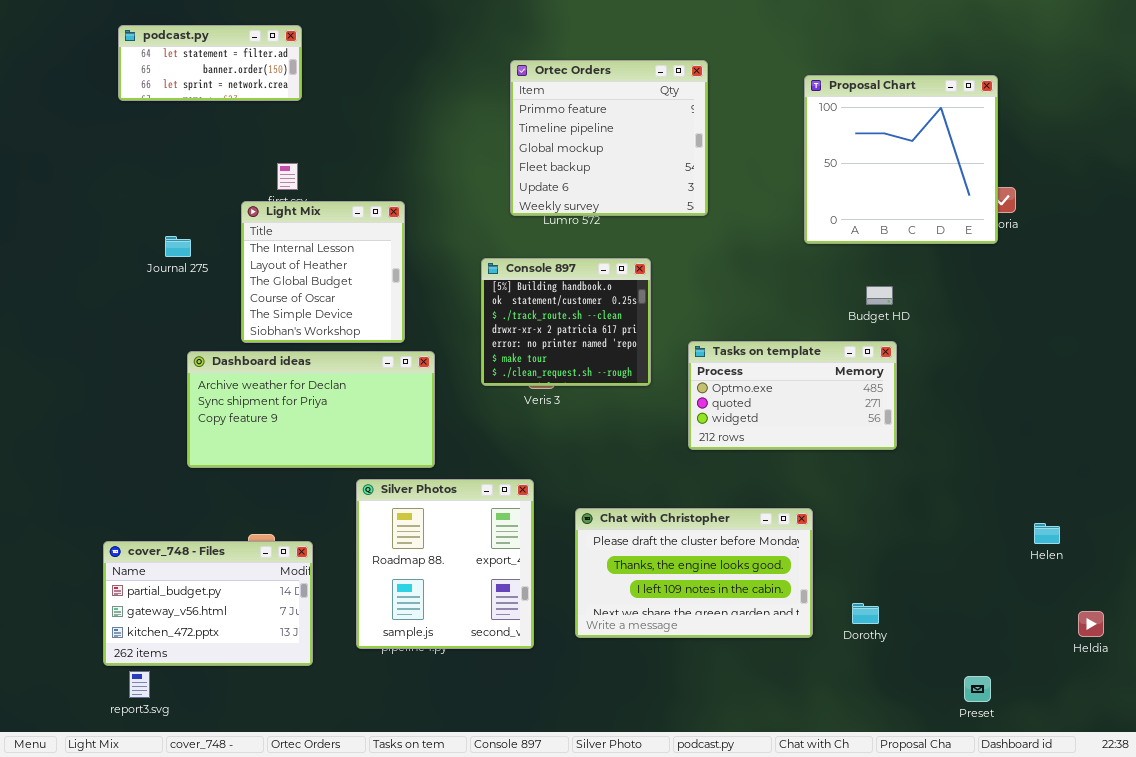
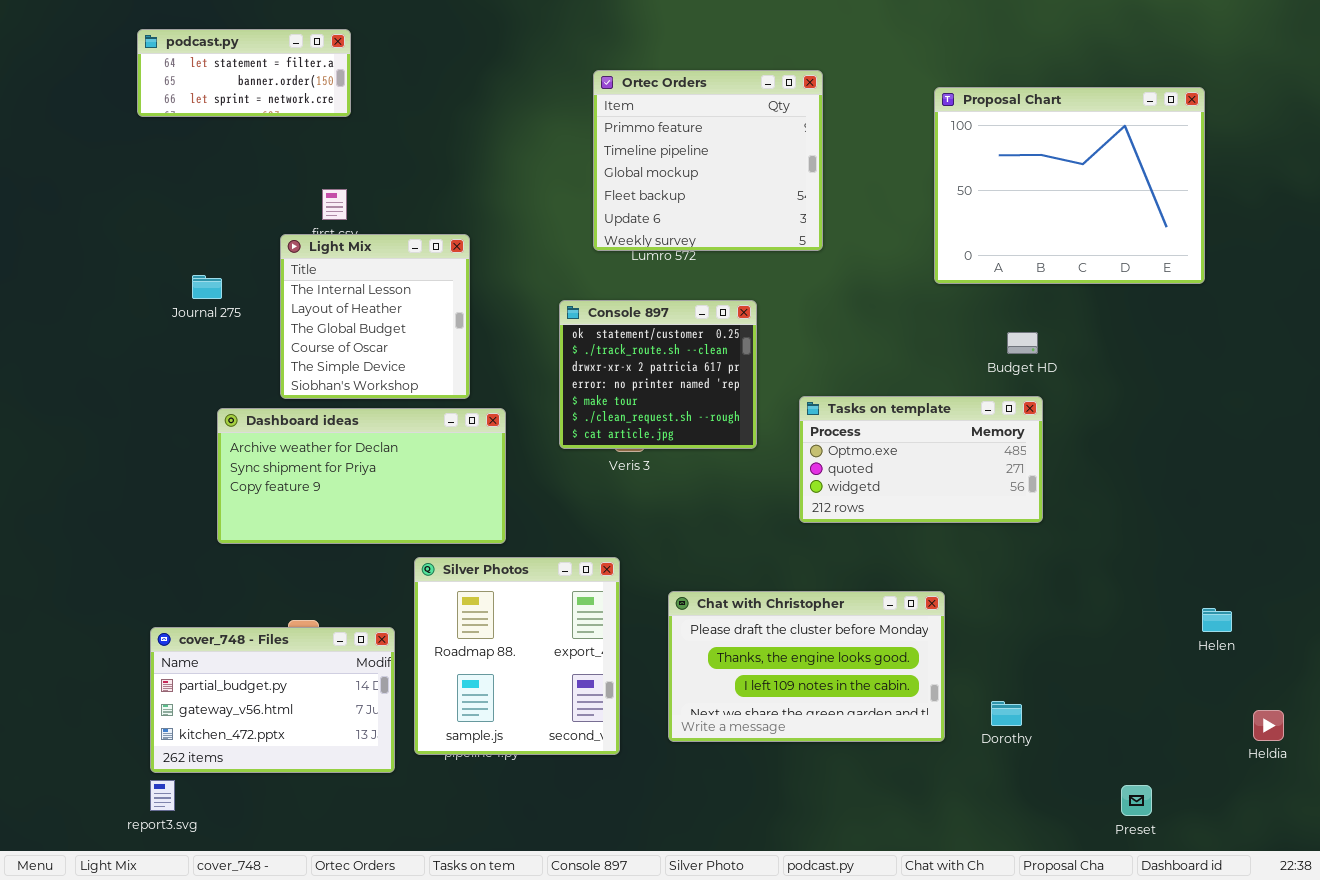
Proposal Chart: [804,75,998,244] -> [934,87,1205,284], resized
Console 897: [481,258,651,386] -> [559,300,757,449], scrolled down 1 row
cover_748 - Files: [103,541,313,666] -> [150,627,395,773], moved

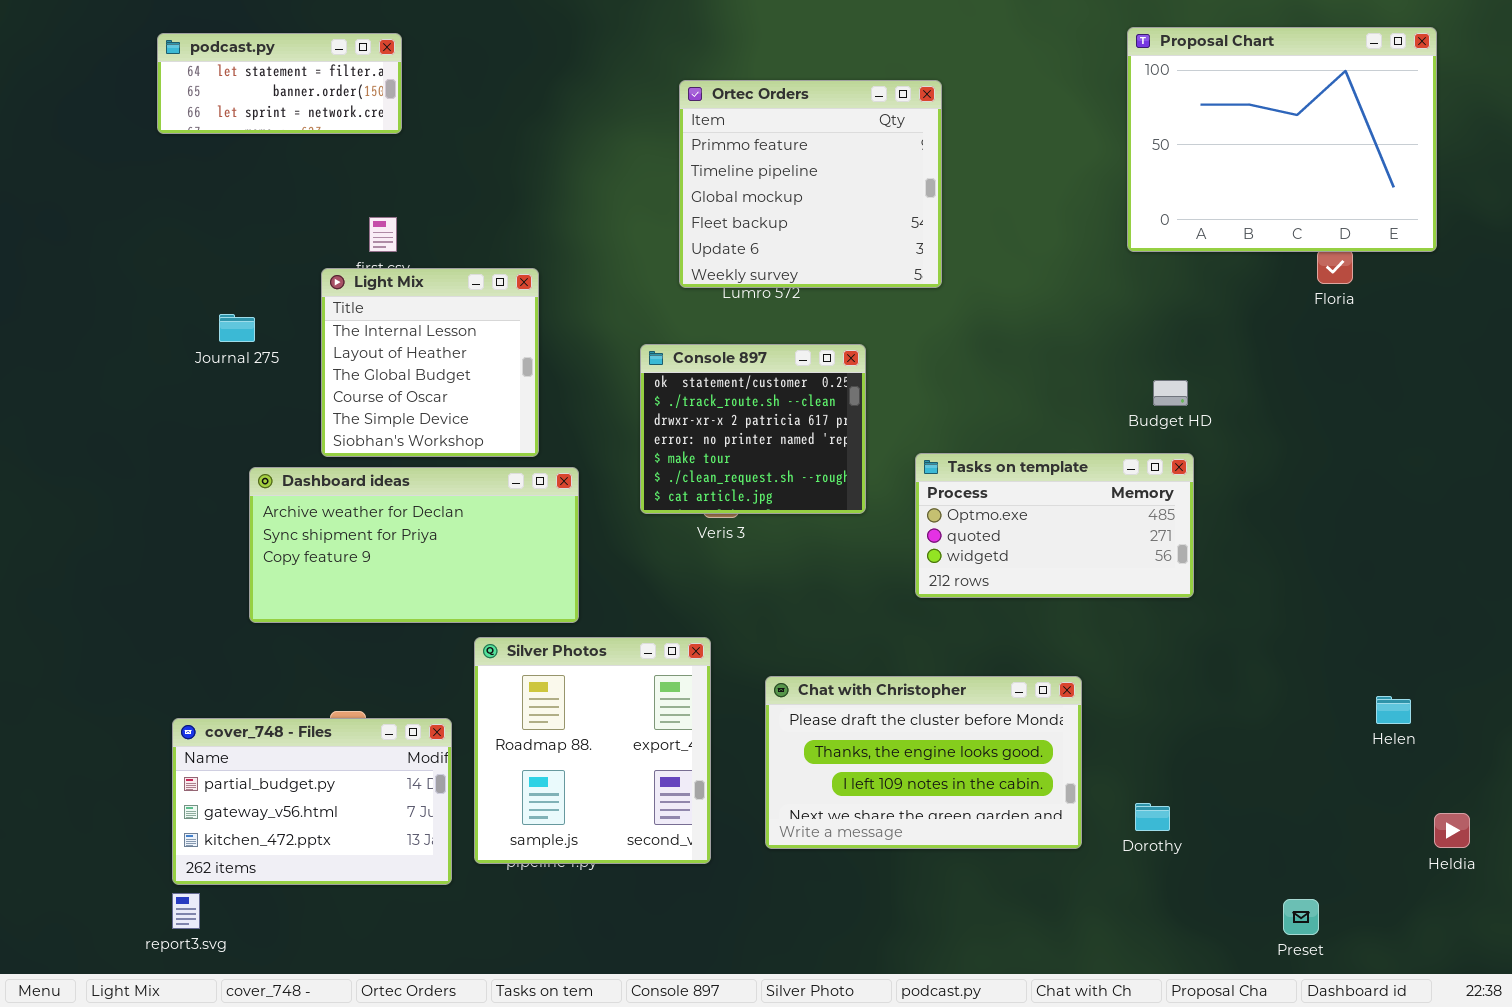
Proposal Chart: [934,87,1205,284] -> [1127,27,1437,252], moved

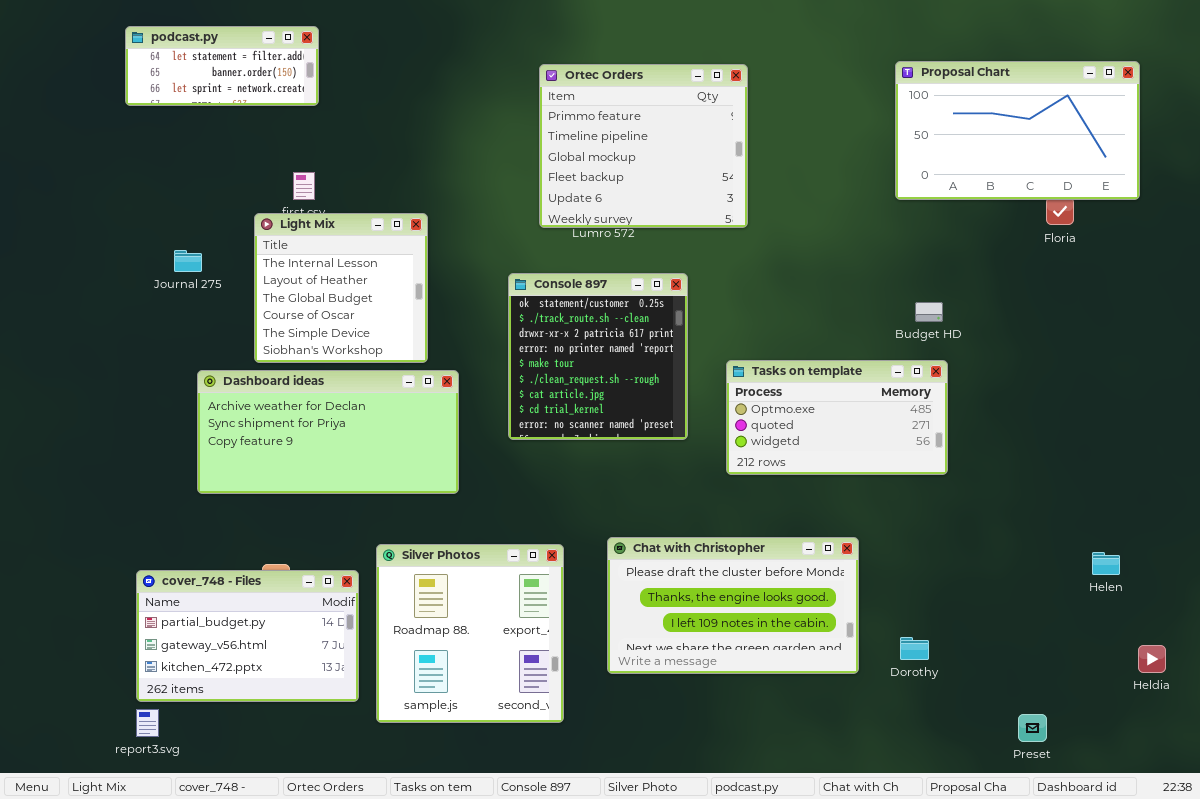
Proposal Chart: [1127,27,1437,252] -> [895,61,1140,200], resized
Console 897: [640,344,866,514] -> [508,273,688,440], resized
Silver Photos: [474,637,711,864] -> [376,544,564,723], moved

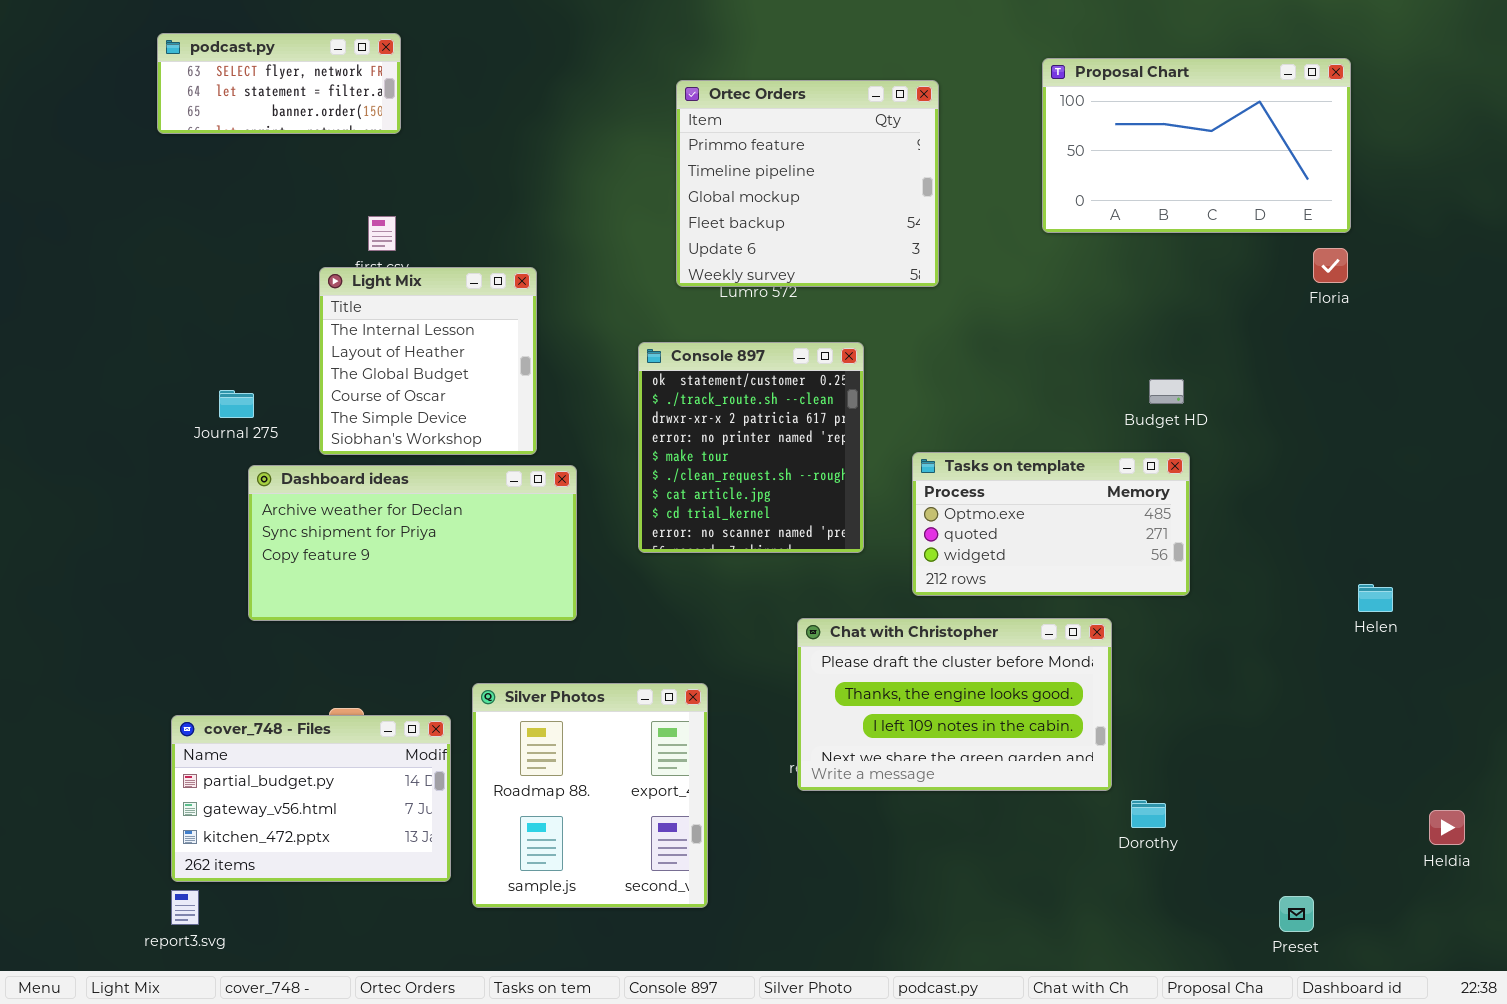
podcast.py: [125,26,319,106] -> [157,33,401,134], scrolled up 1 row
Proposal Chart: [895,61,1140,200] -> [1042,58,1351,233], moved
Journal 275: [174,250,202,272] -> [219,390,254,418], moved
Chat with Christopher: [607,537,859,674] -> [797,618,1112,791], moved
Helen: [1092,552,1120,575] -> [1358,584,1393,612], moved

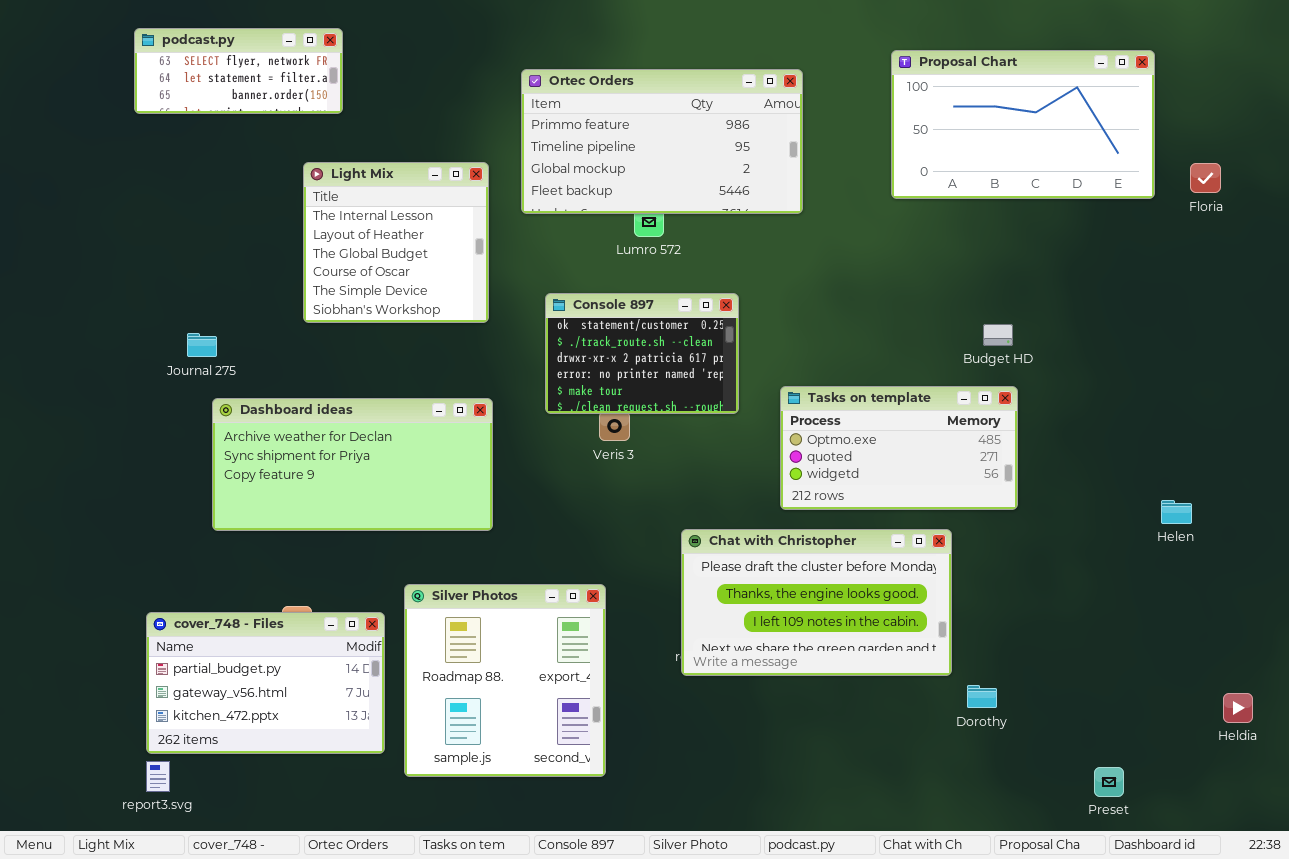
Ortec Orders: [676,80,939,287] -> [521,69,803,214], resized
Floria: [1313,248,1348,283] -> [1190,163,1221,193], moved
Light Mix: [319,267,537,455] -> [303,162,489,323], moved
Console 897: [638,342,864,553] -> [545,293,739,414], resized

